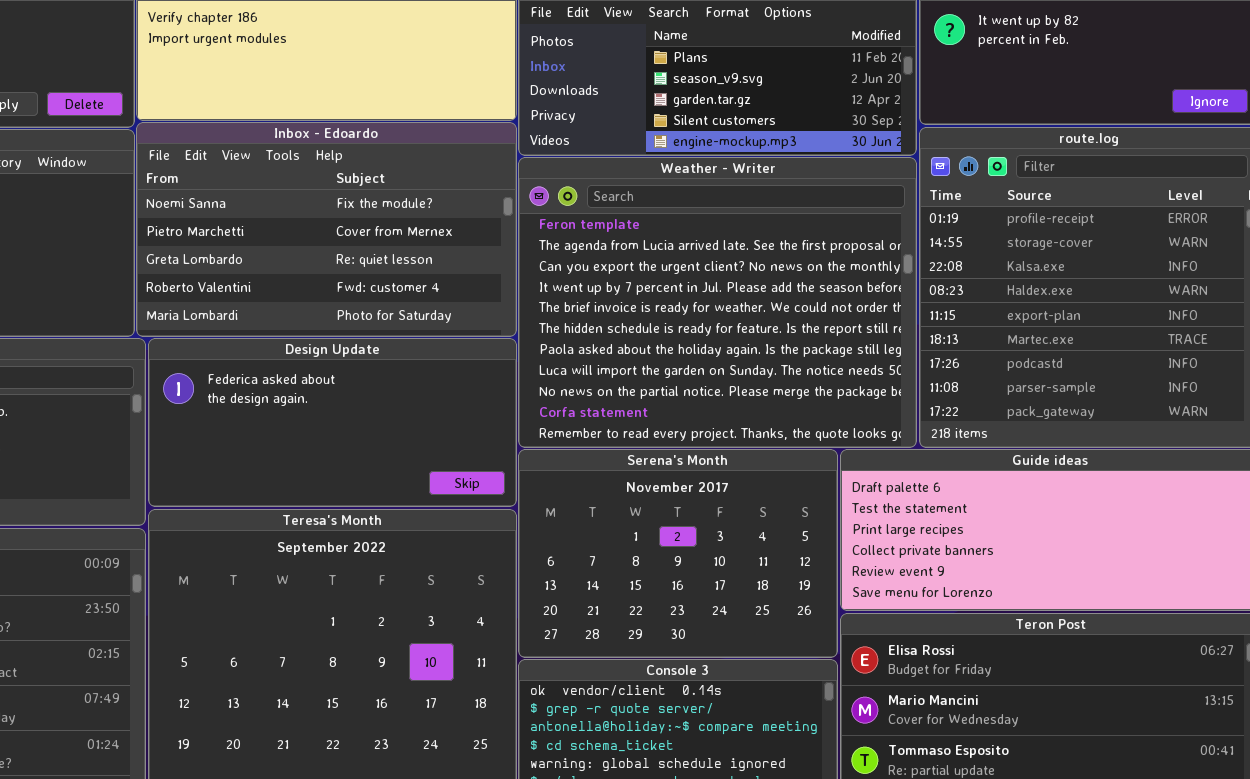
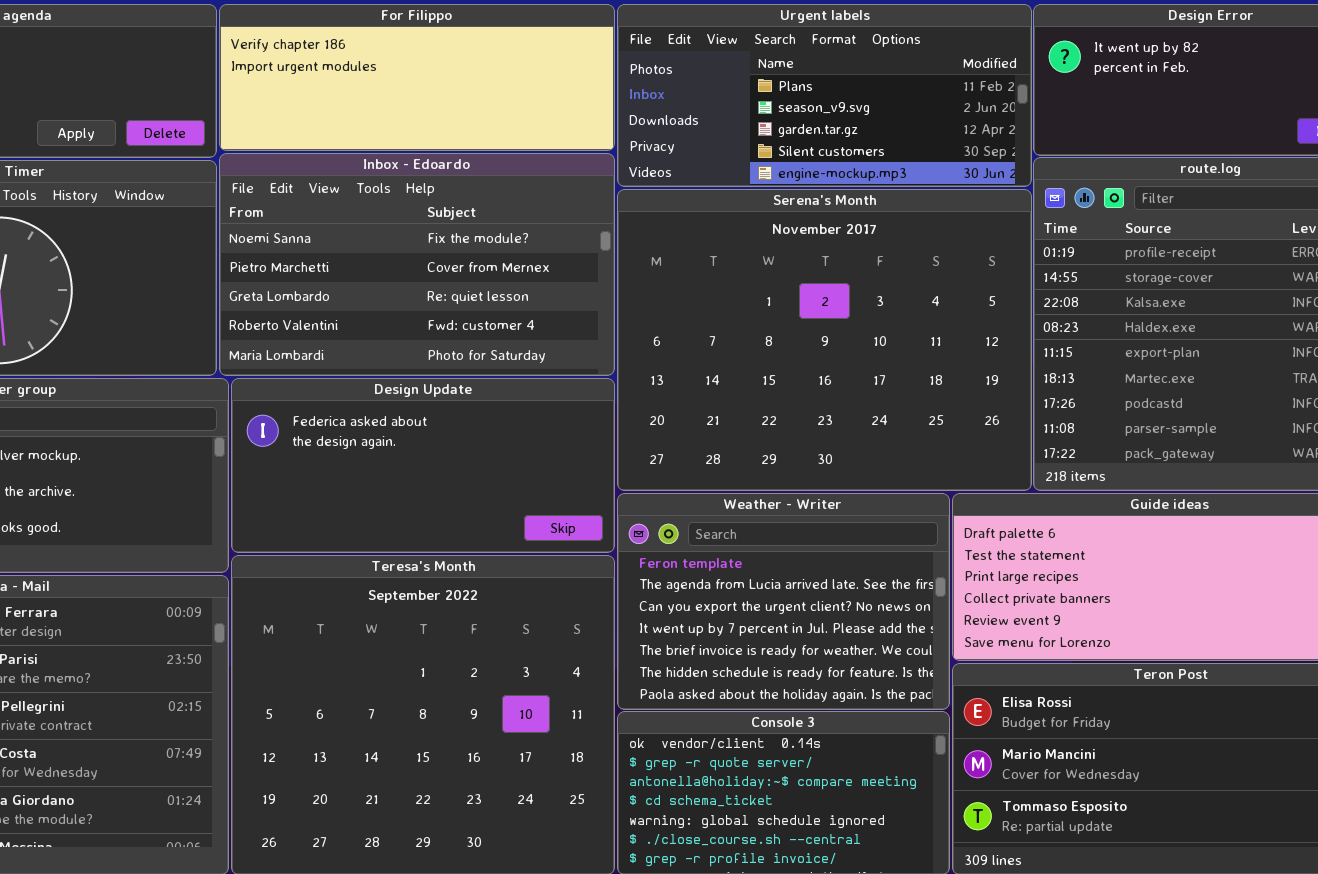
Weather - Writer: [518,157,917,448] -> [617,493,950,710], moved, resized
Serena's Month: [518,449,838,658] -> [617,189,1032,491], moved, resized

